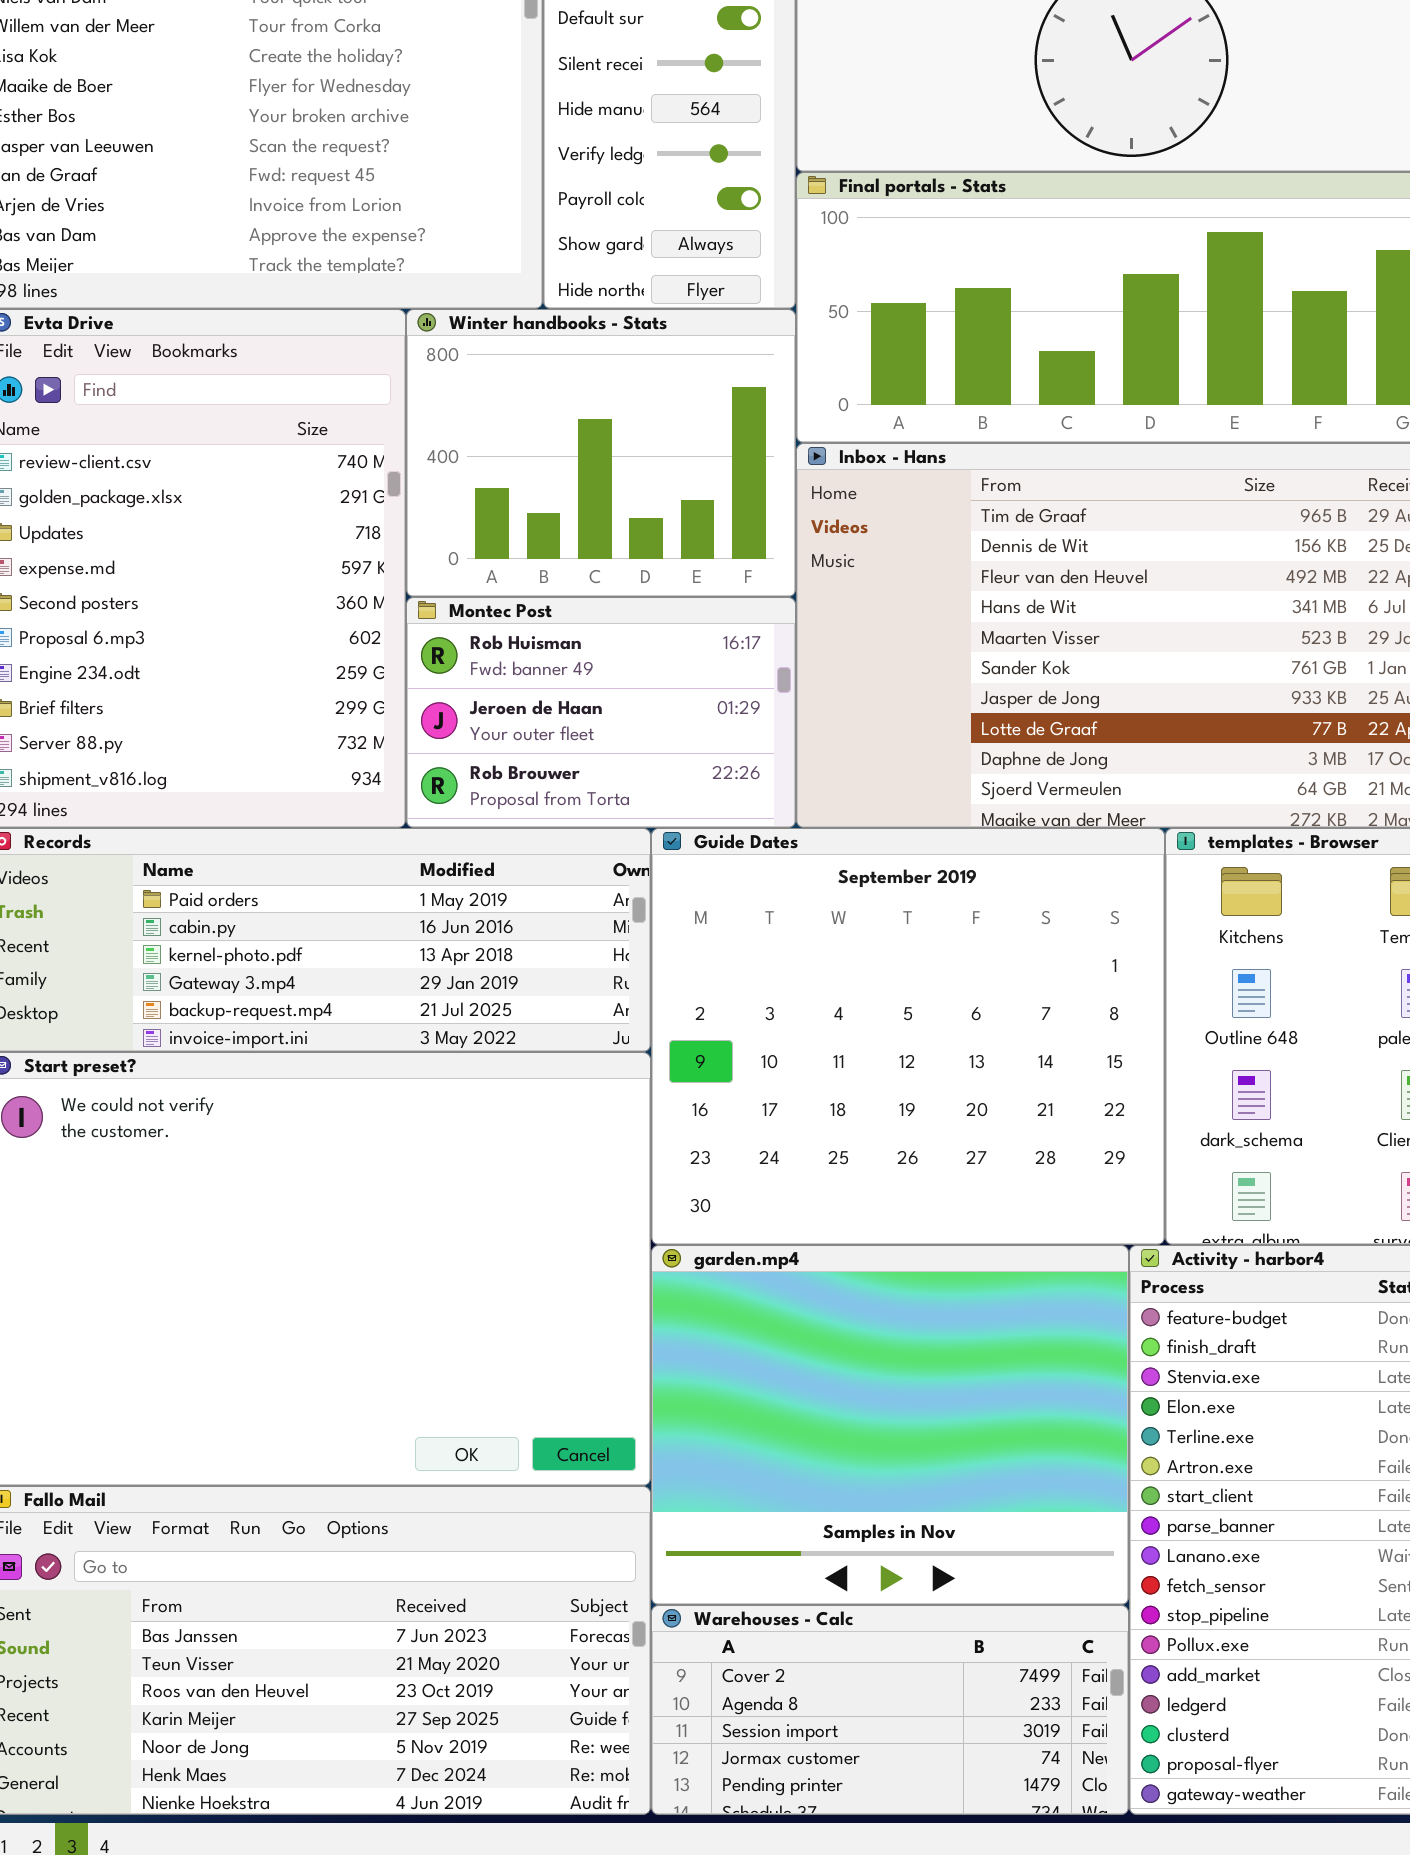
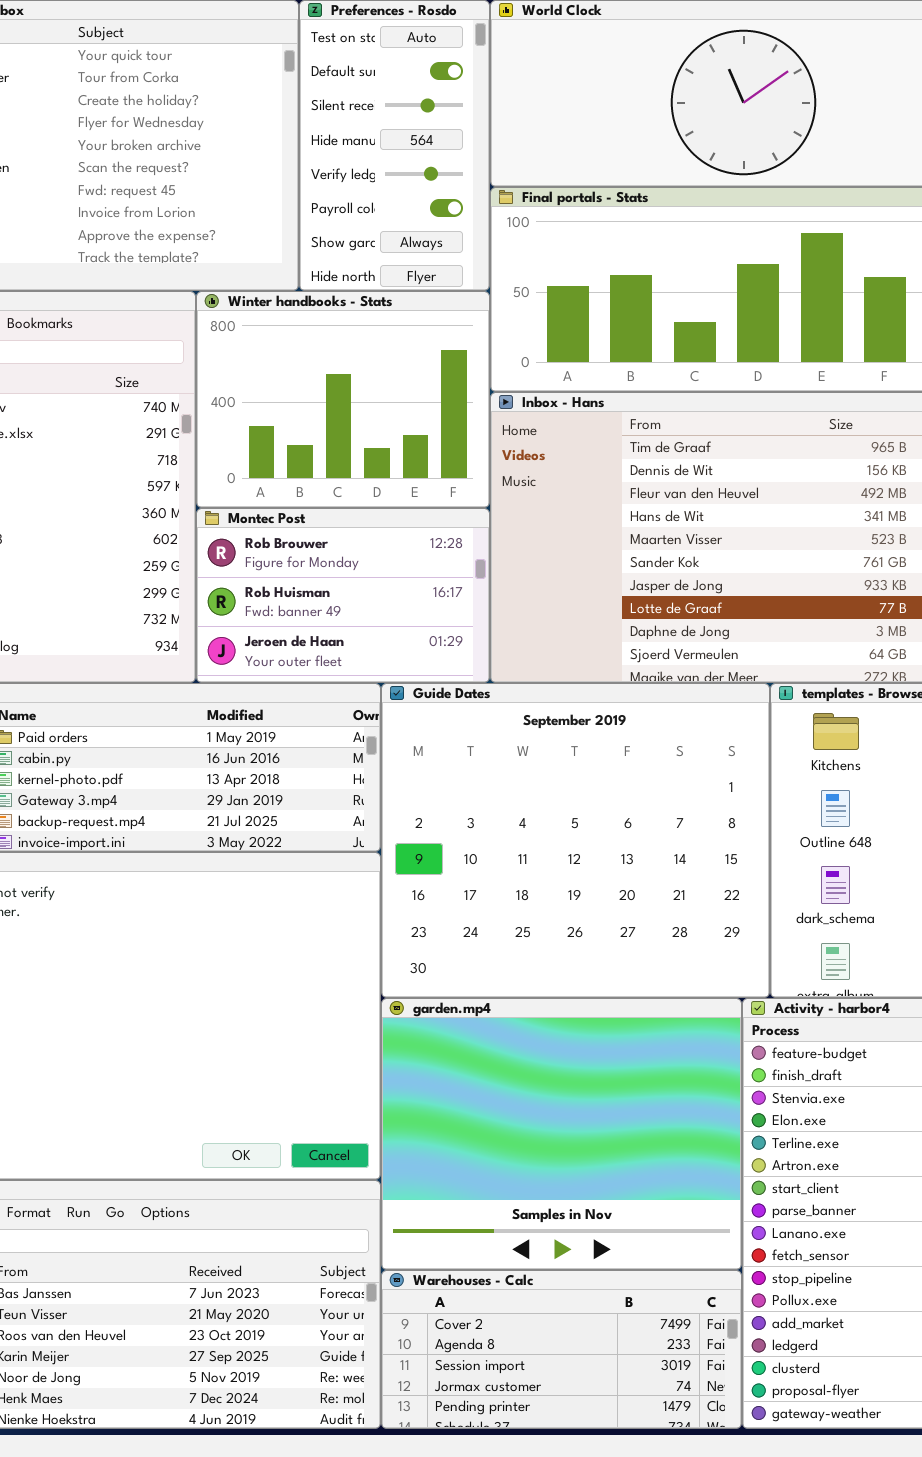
Montec Post: [406,597,796,828] -> [196,508,490,683], scrolled up 1 row

